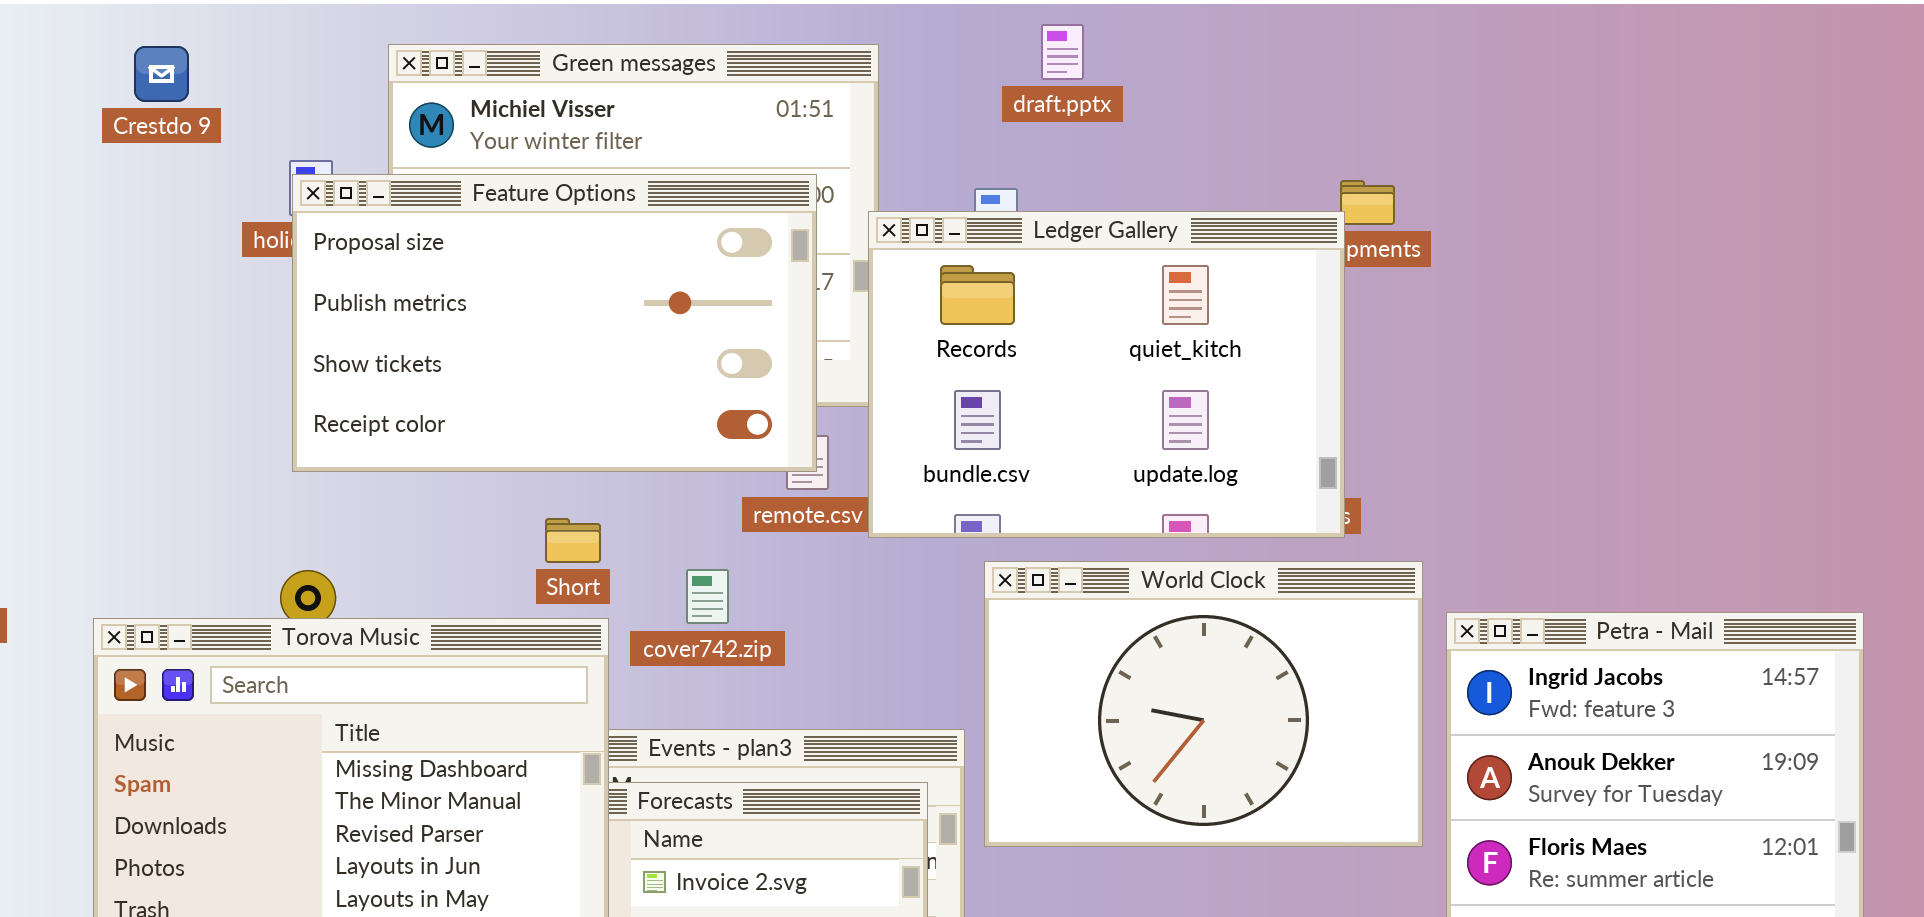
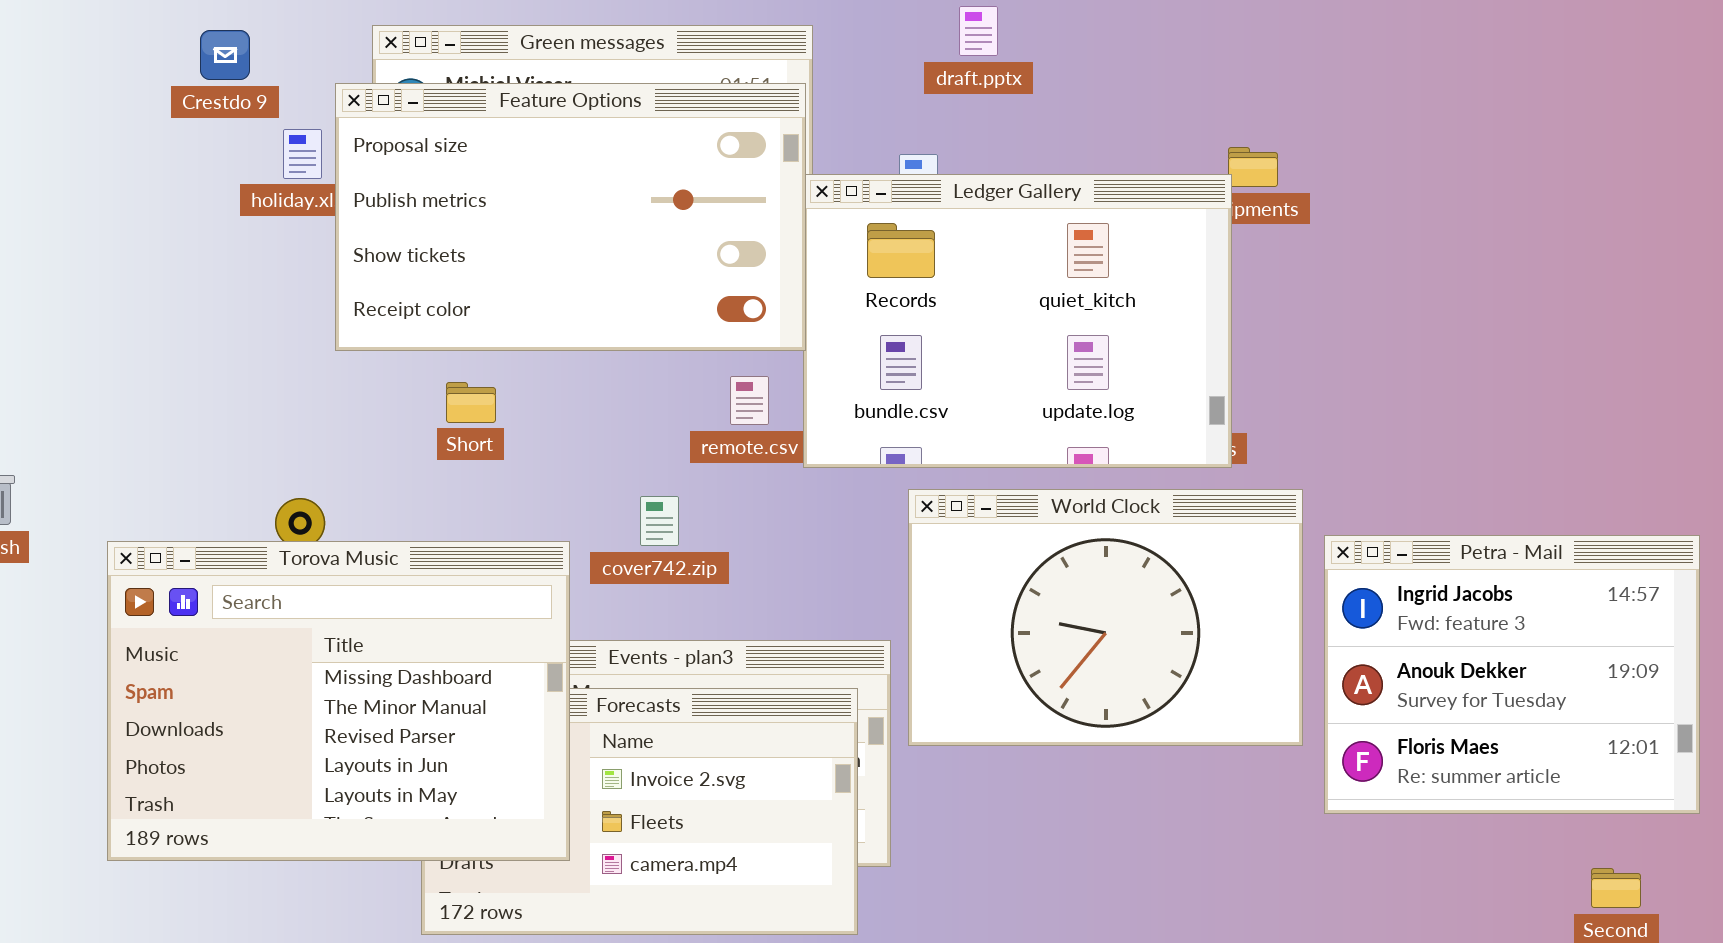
Crestdo 9: [134,46,189,102] -> [200,30,250,80], moved
Feature Options: [292,174,817,472] -> [335,83,806,351], moved
Short: [545,518,601,563] -> [446,382,496,423], moved

